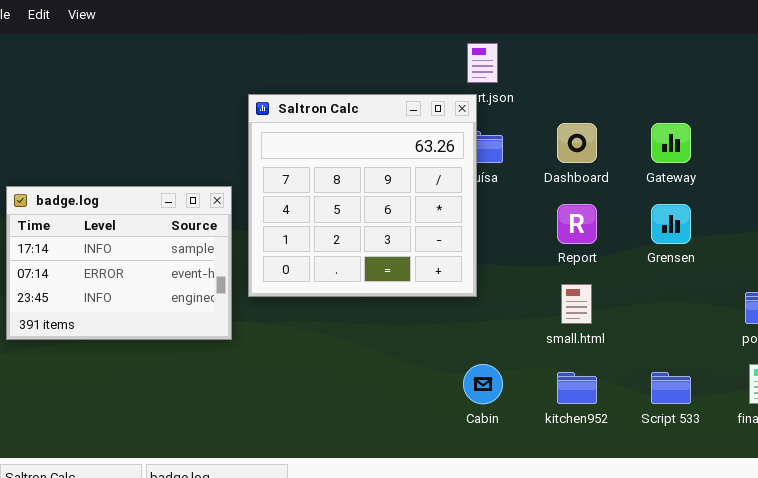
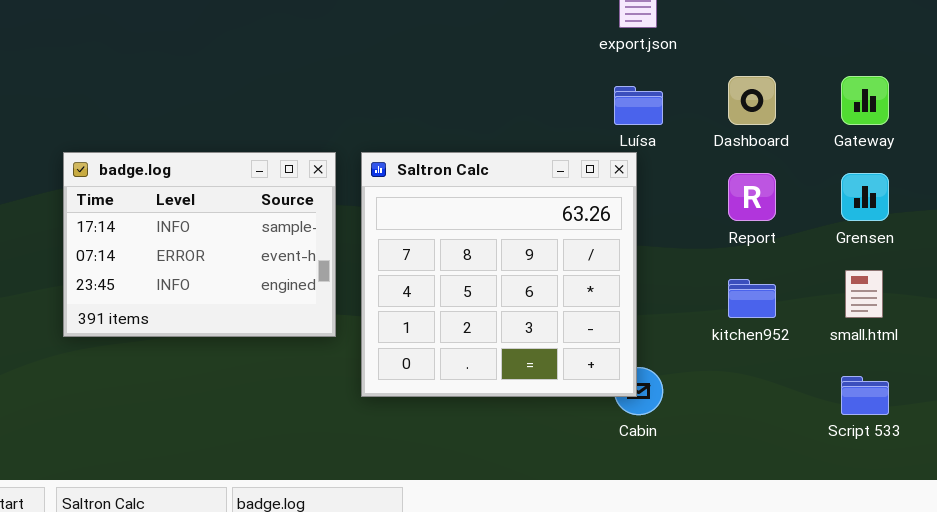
Saltron Calc: [248,94,477,297] -> [361,152,637,397], moved
small.html: [561,284,592,324] -> [845,270,883,318], moved
kitchen952: [557,372,597,404] -> [728,279,776,318], moved

